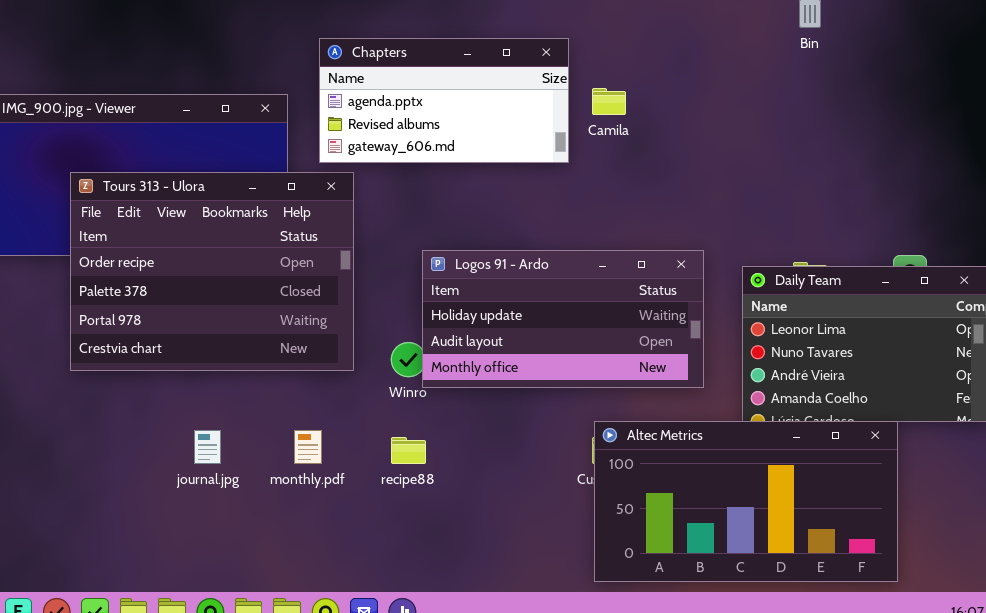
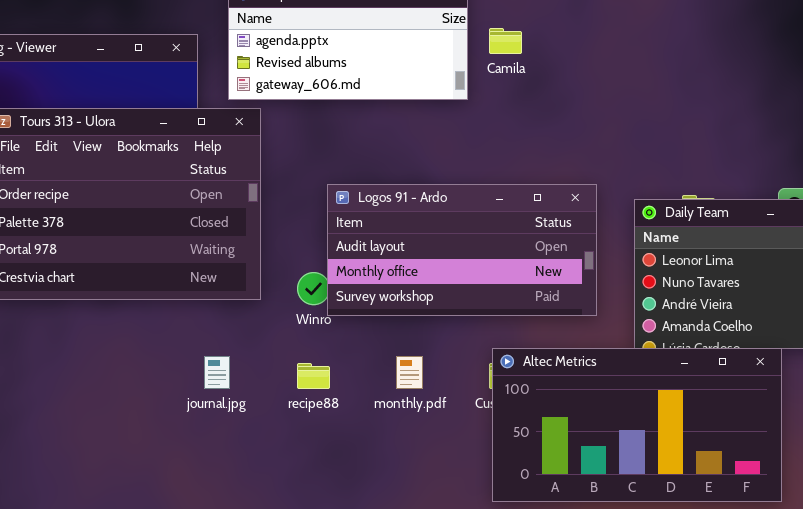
Logos 91 - Ardo: [422,250,704,388] -> [327,184,597,316], scrolled down 1 row
journal.jpg: [194,430,221,464] -> [204,356,230,389], moved
monthly.pdf: [294,430,322,464] -> [396,356,423,389], moved

